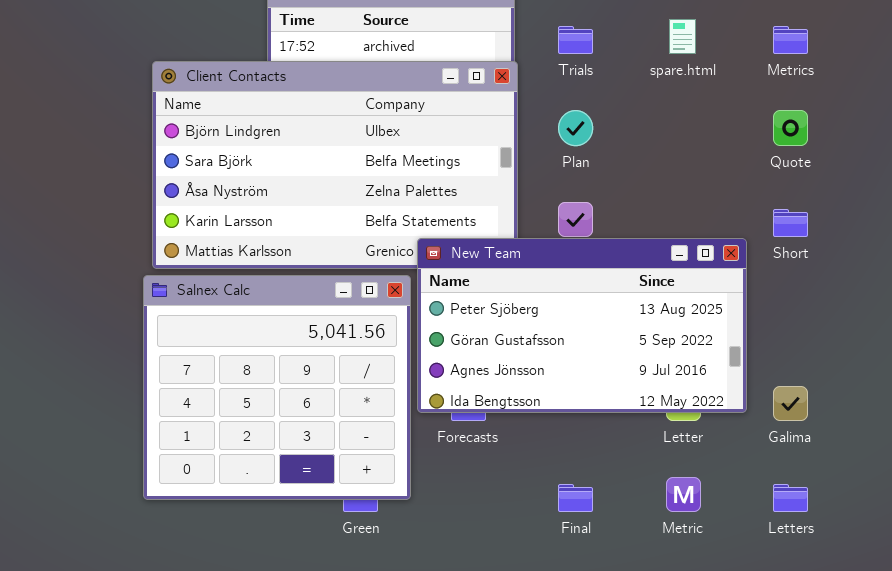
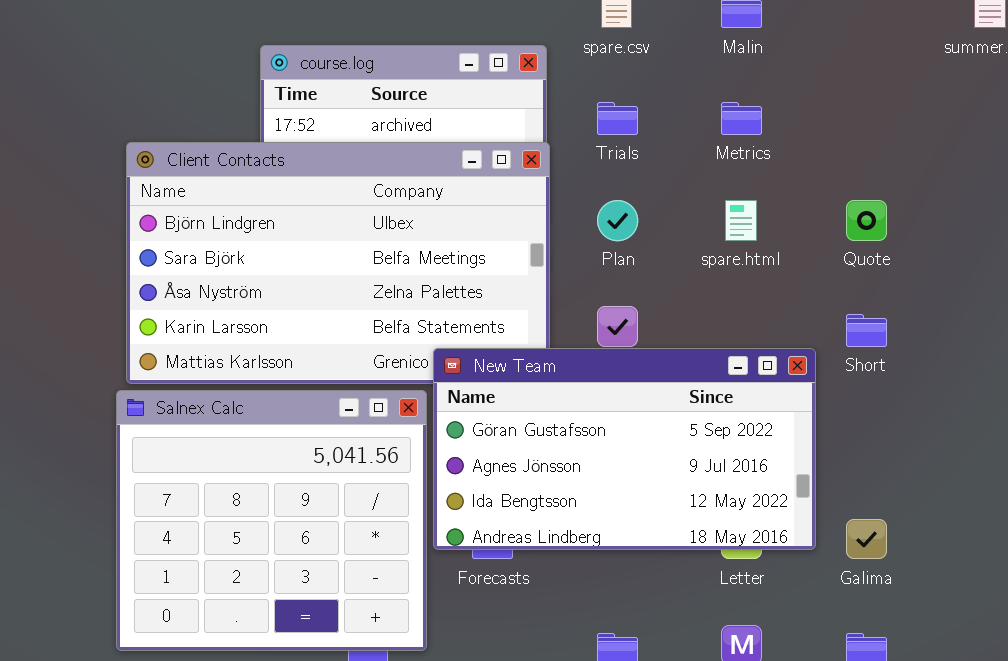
spare.html: [669,19,696,54] -> [725,200,757,241], moved
Metrics: [773,26,808,54] -> [721,102,762,135], moved
New Team: [417,238,747,413] -> [433,348,816,550], scrolled down 1 row

